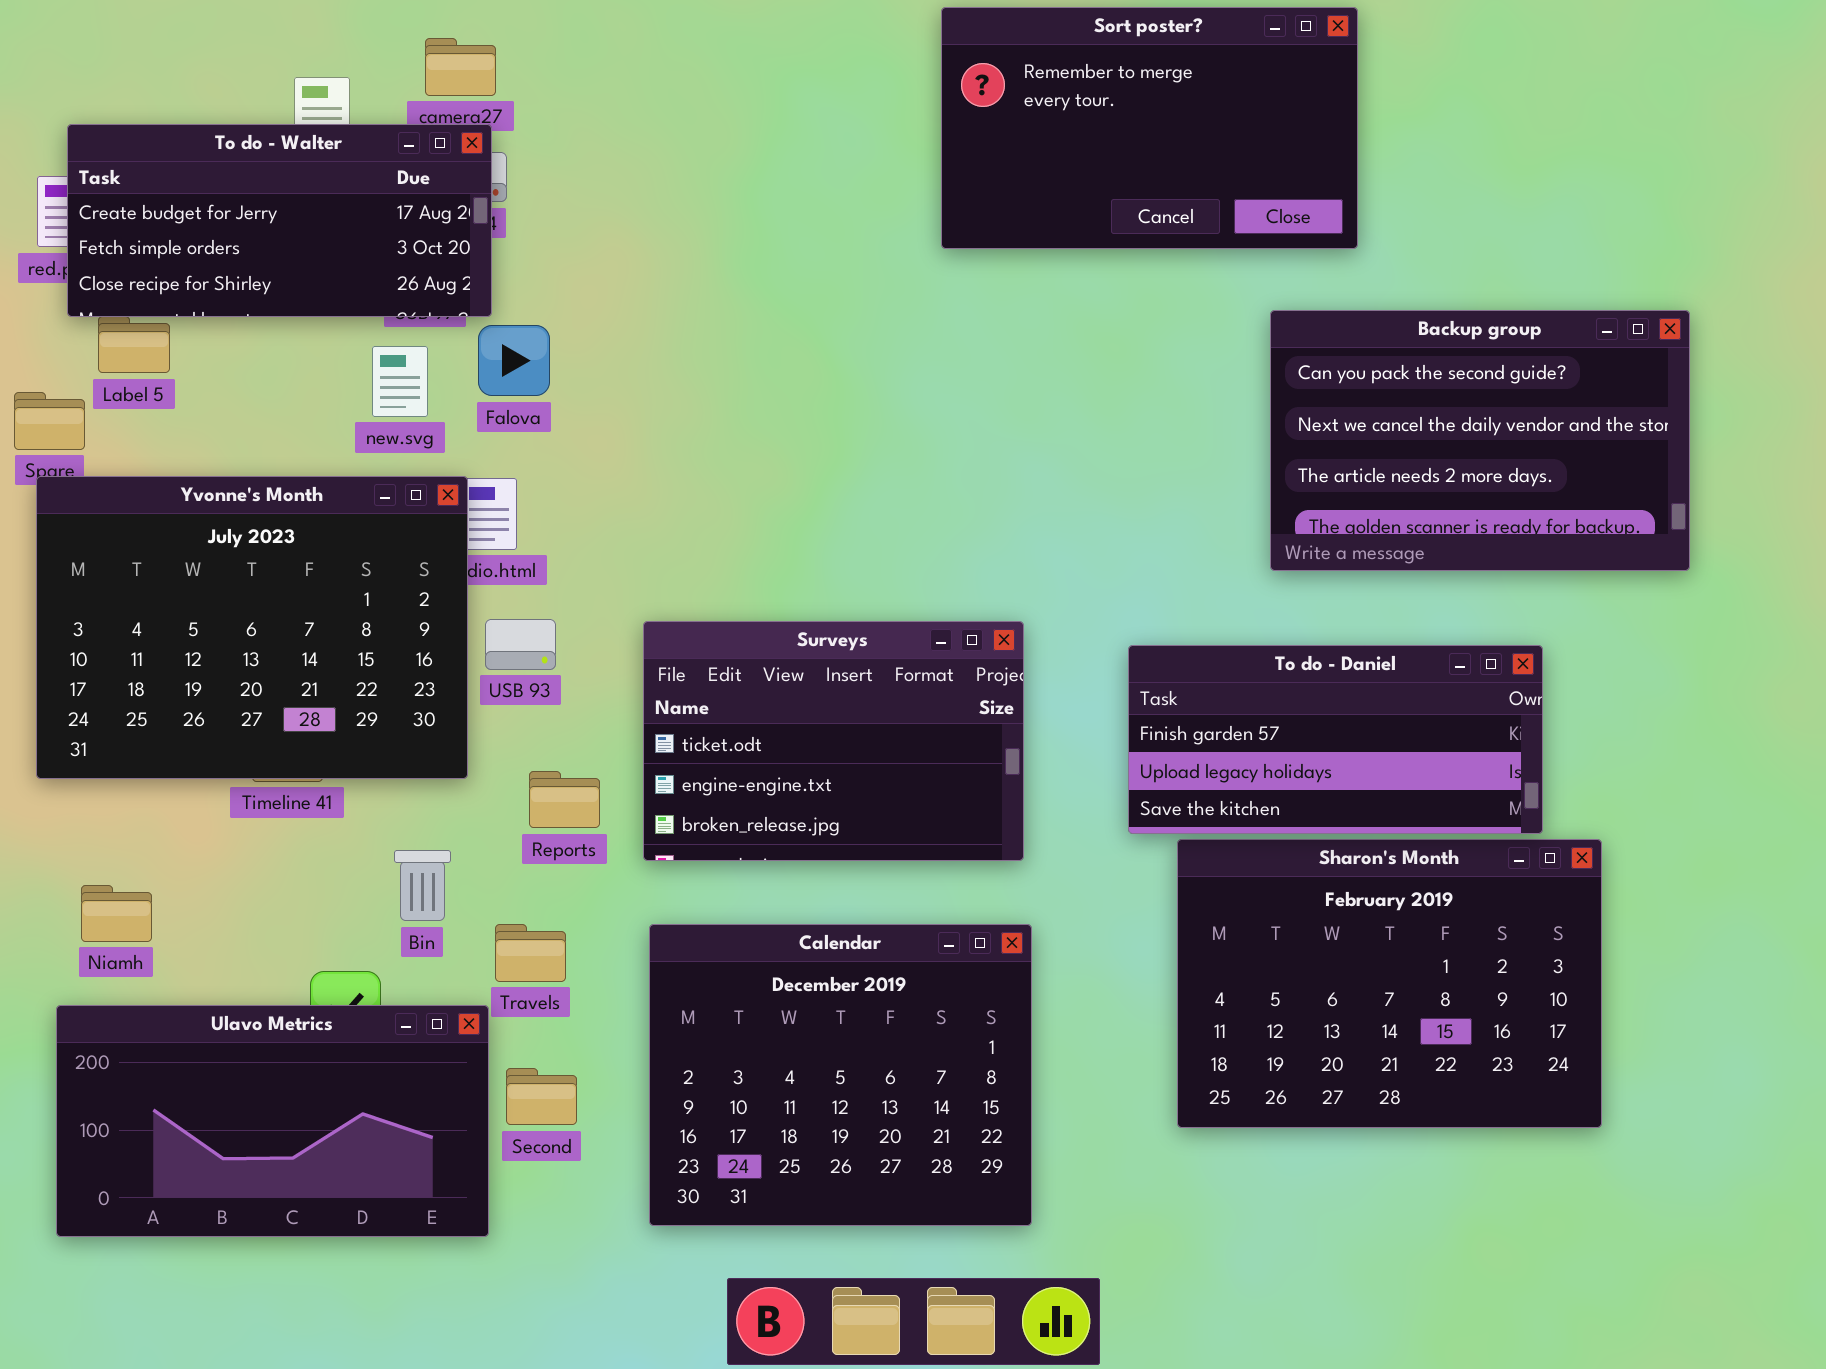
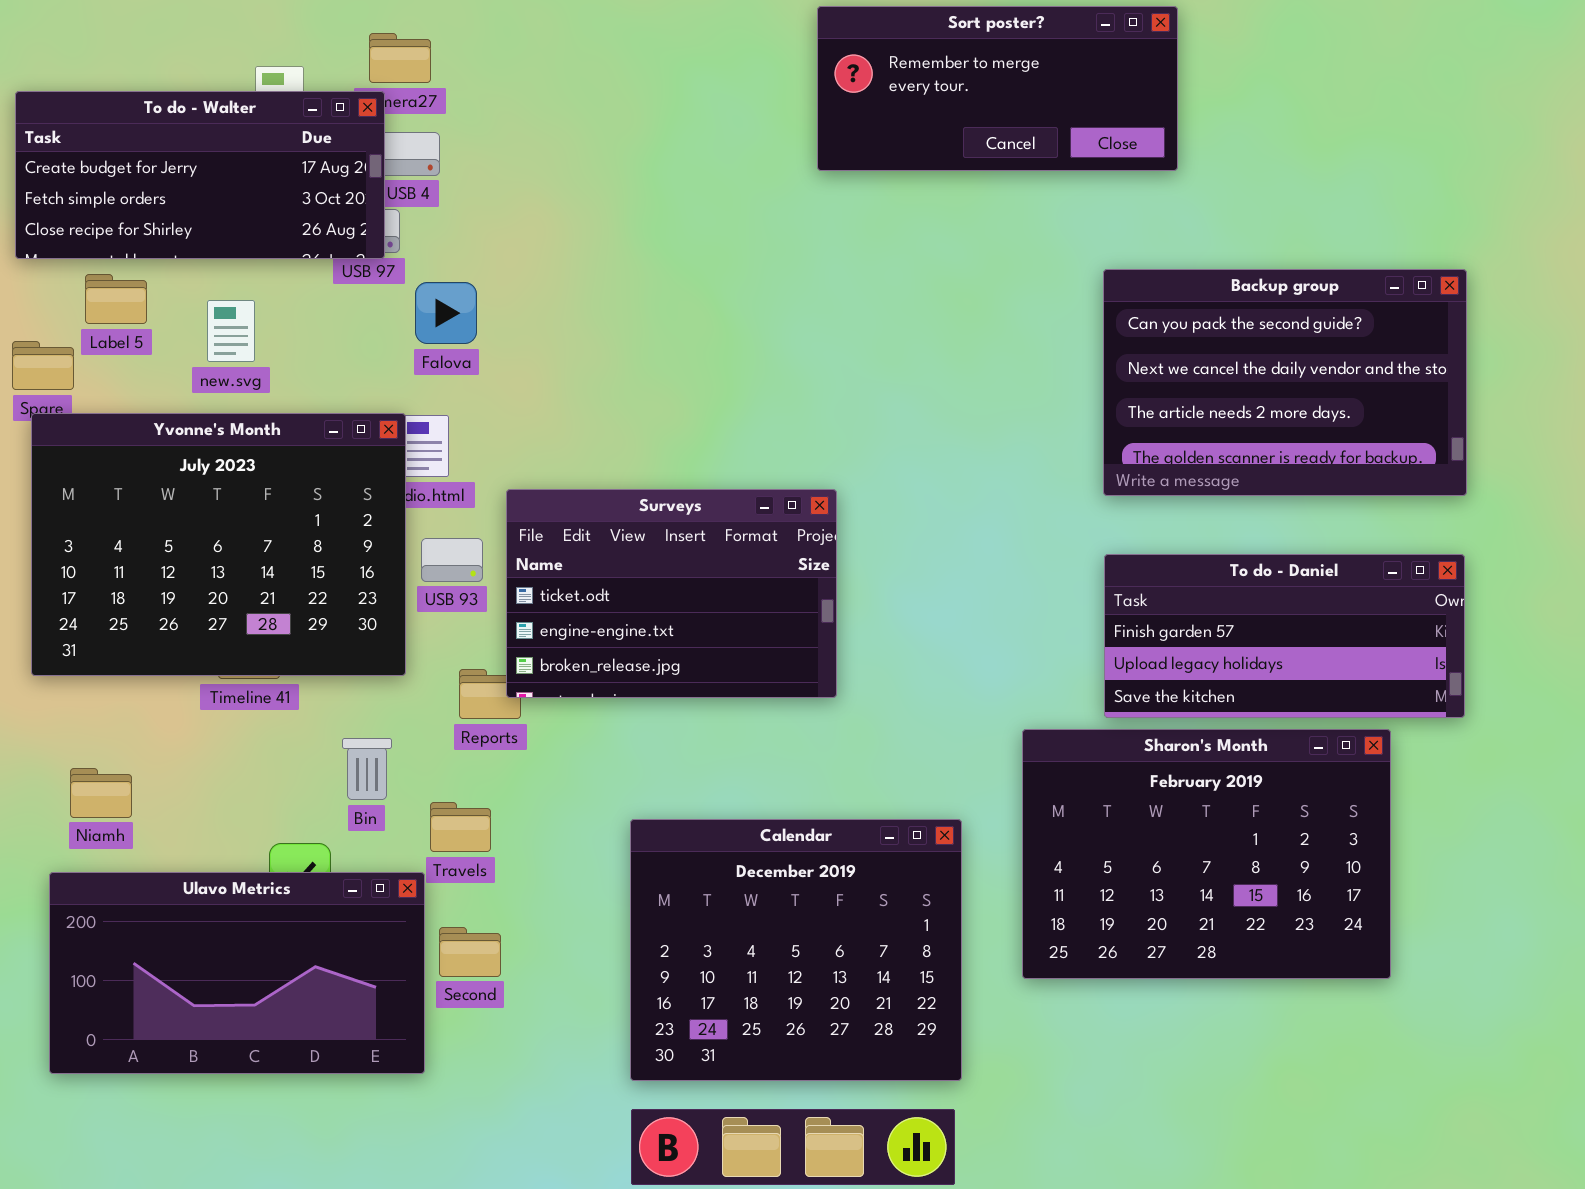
Sort poster?: [941,7,1358,249] -> [817,6,1178,171], resized
To do - Walter: [67,124,492,317] -> [15,91,385,259], moved
new.svg: [372,346,428,417] -> [207,300,255,362], moved
Surveys: [643,621,1024,861] -> [506,489,837,698], moved
To do - Daniel: [1128,645,1543,834] -> [1104,554,1465,718], moved
Calendar: [649,924,1032,1226] -> [630,819,962,1081], moved

